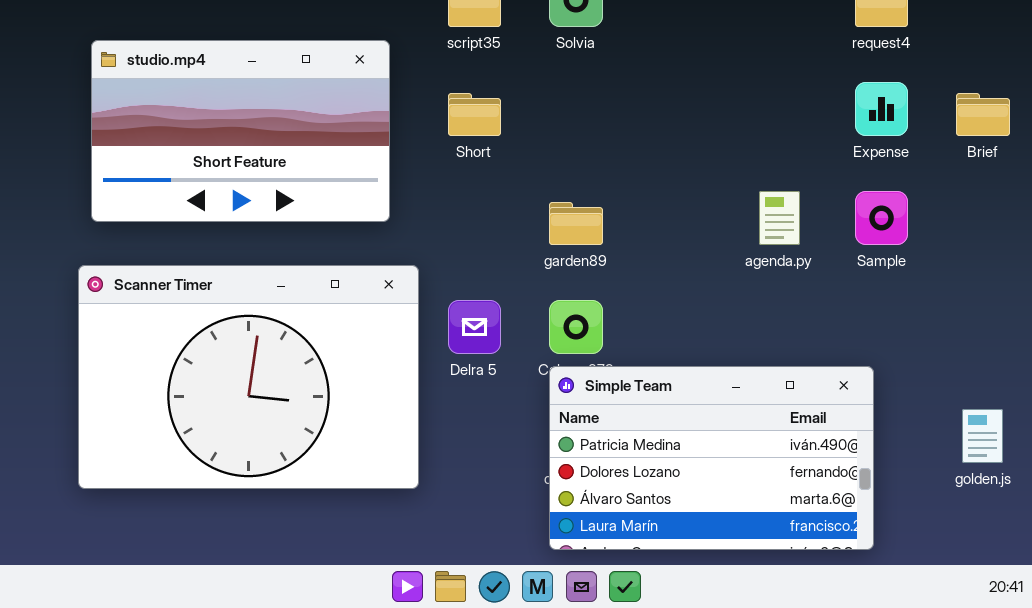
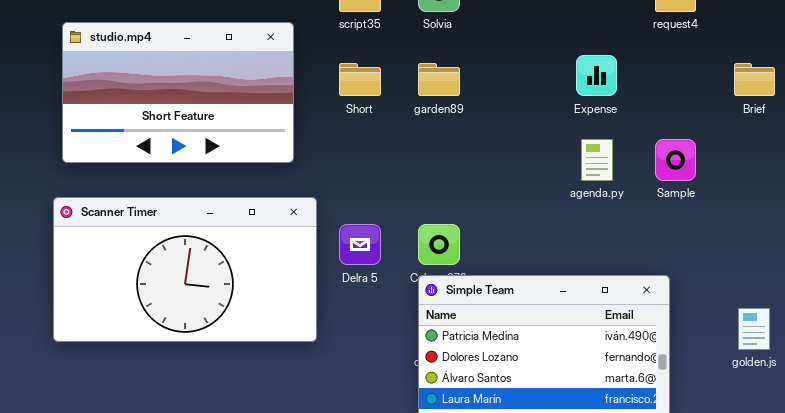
Expense: [855,82,908,136] -> [576,55,617,96], moved
garden89: [549,202,603,245] -> [418,63,460,96], moved
Scanner Timer: [78,265,419,489] -> [53,197,317,342], resized

